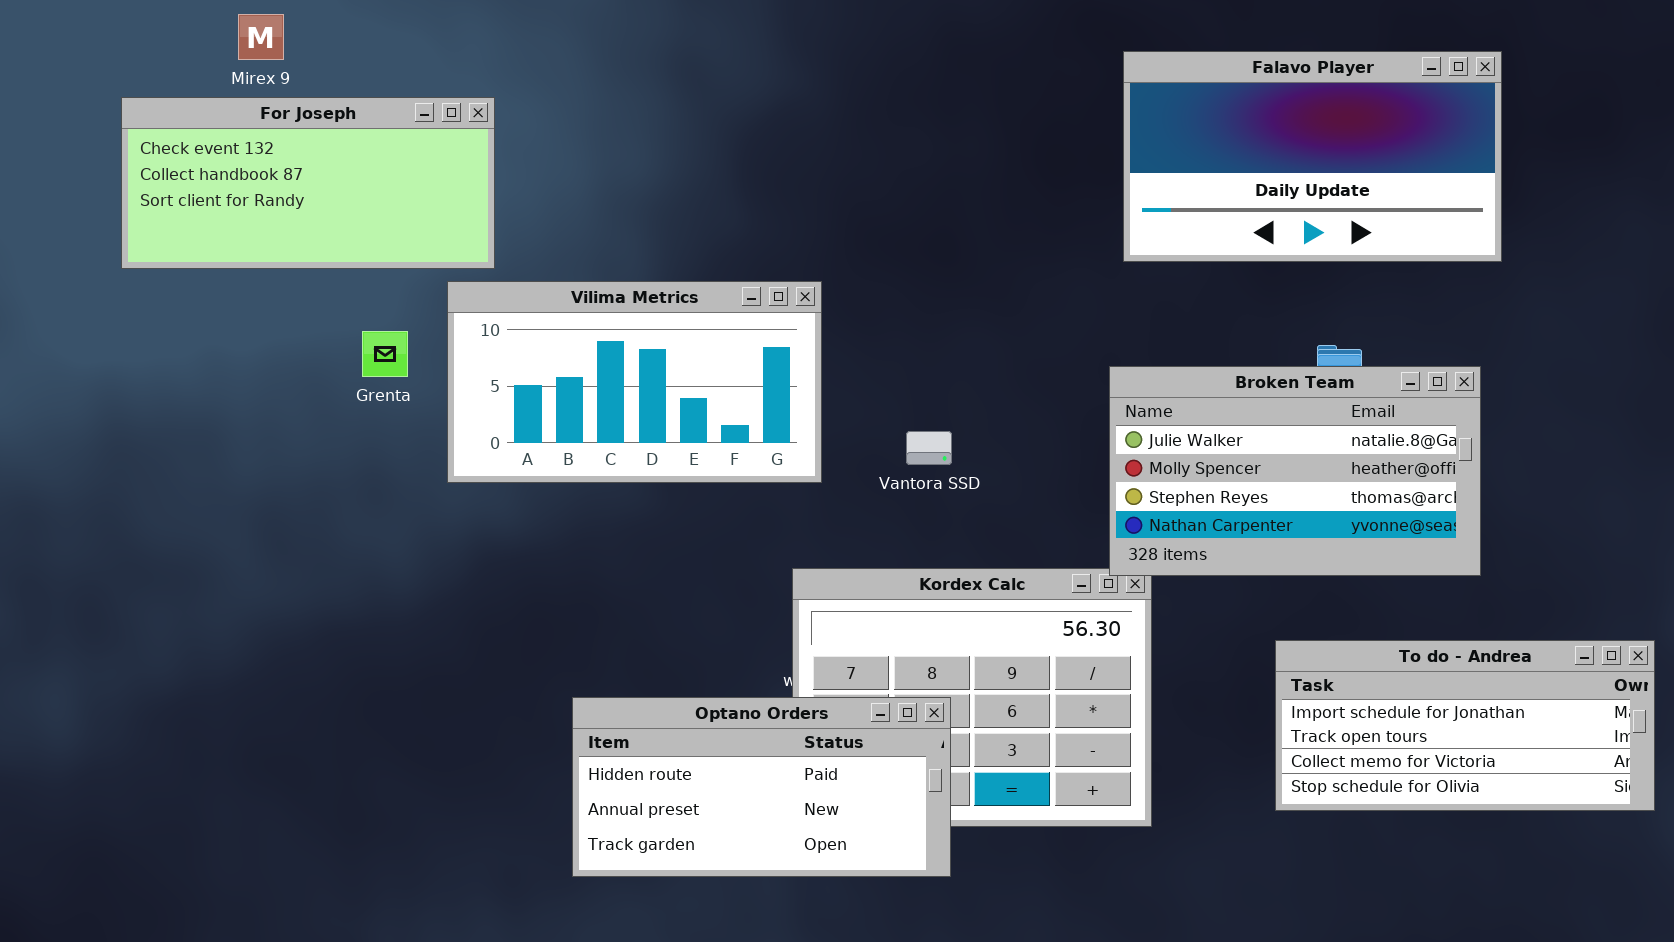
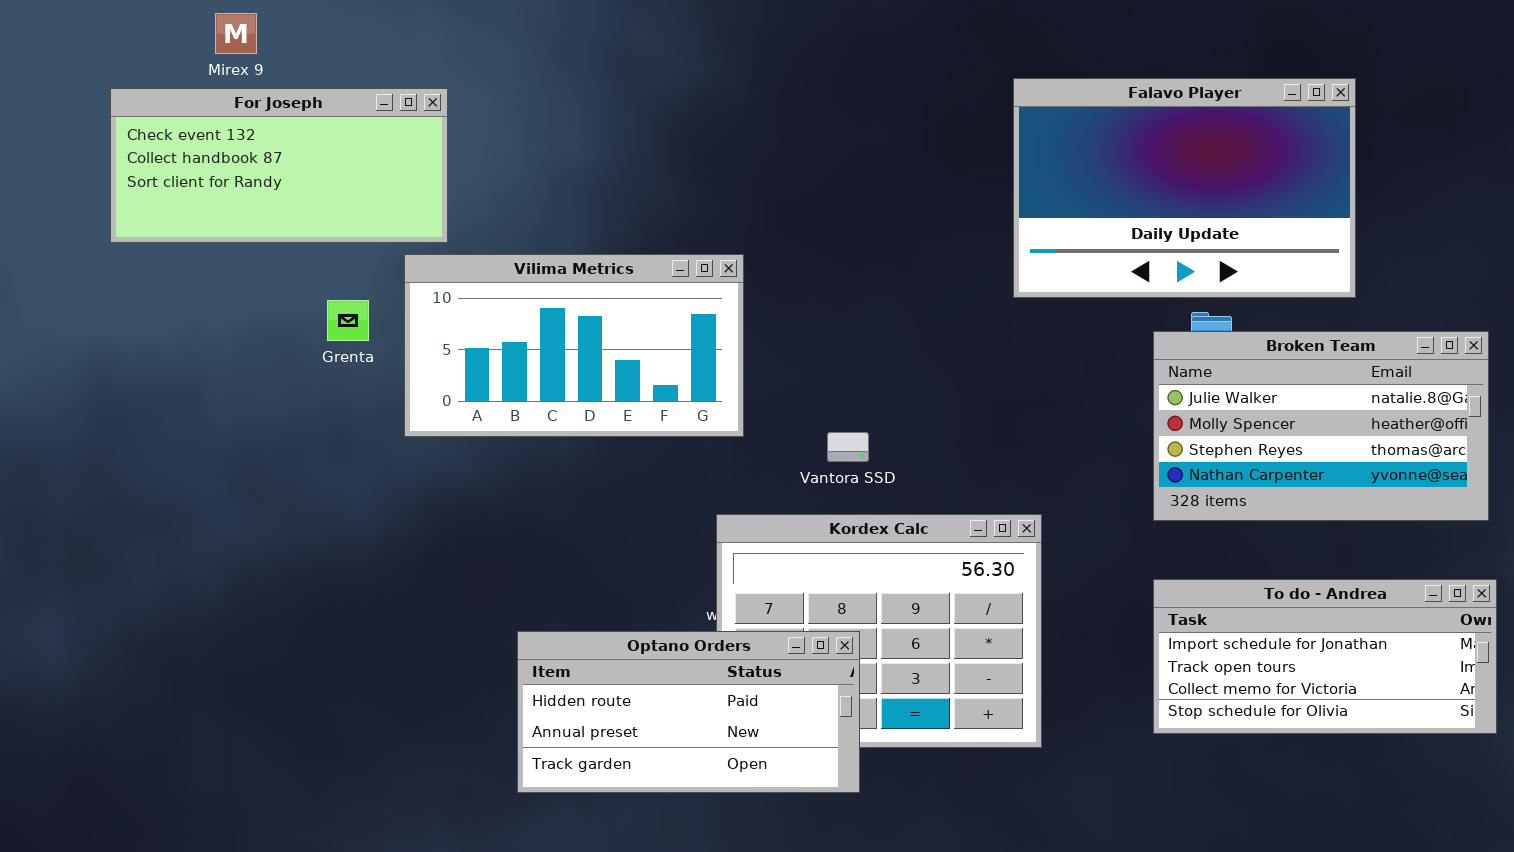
Falavo Player: [1123,51,1502,262] -> [1013,78,1356,298], moved, resized
Broken Team: [1109,366,1481,576] -> [1153,331,1489,521], moved
Vantora SSD: [906,431,952,465] -> [827,432,869,462], moved

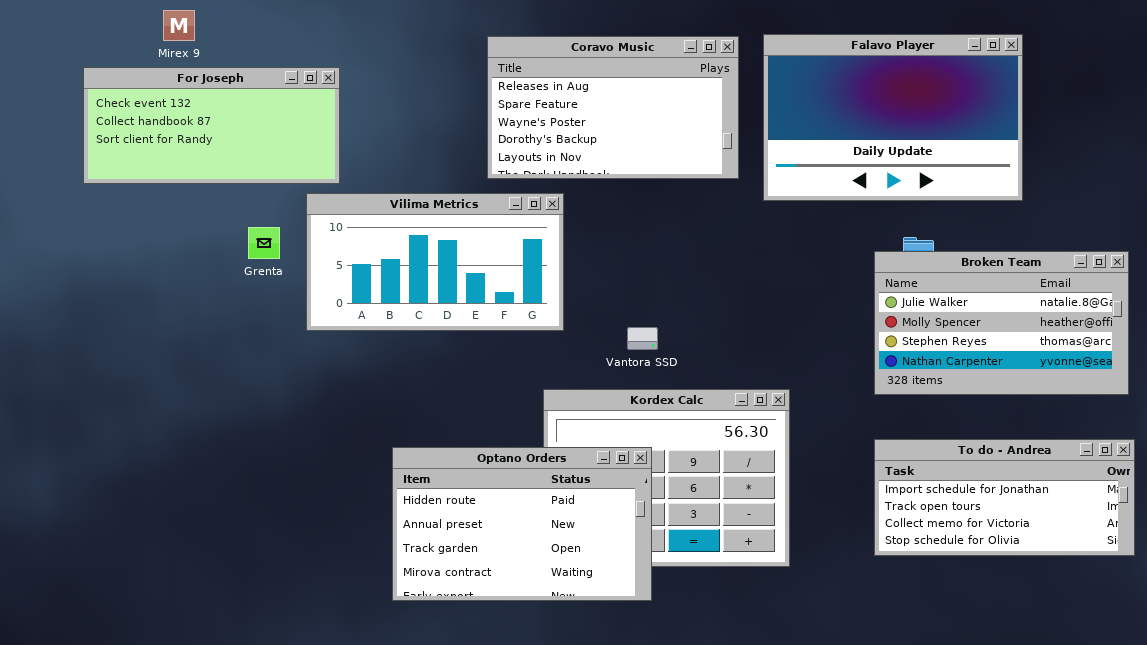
Coravo Music: none -> [487,36,739,179], opened
Falavo Player: [1013,78,1356,298] -> [763,34,1023,201], moved
Optano Orders: [517,631,860,793] -> [392,447,652,601], resized

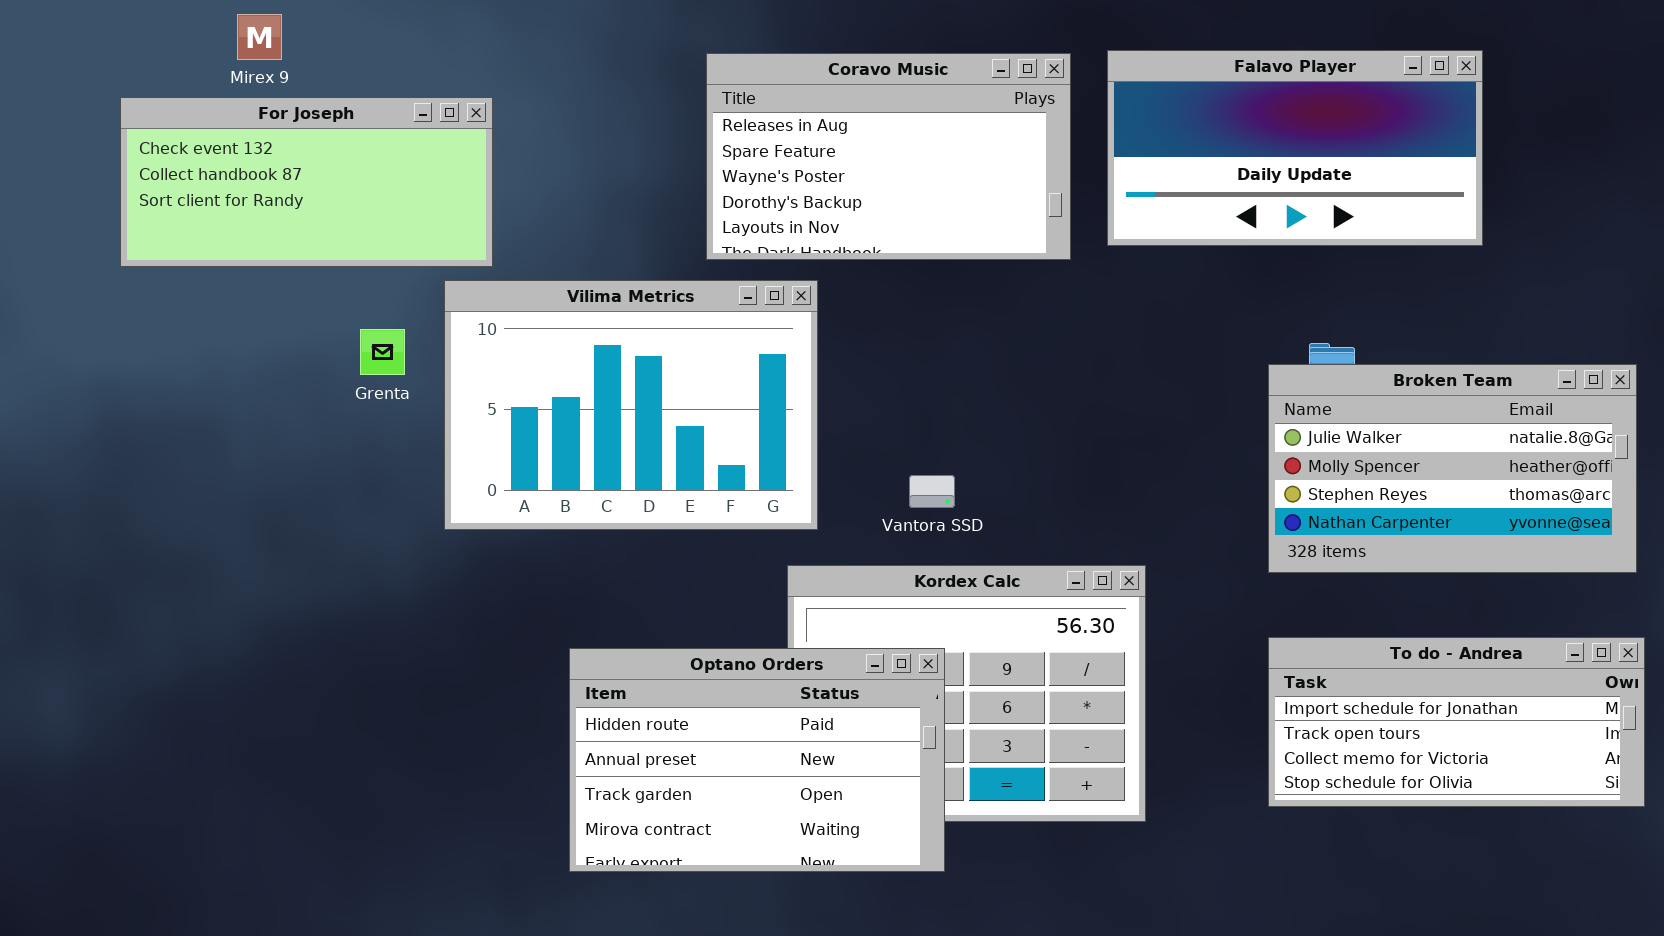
Falavo Player: [763,34,1023,201] -> [1107,50,1483,246], resized
Vilima Metrics: [306,193,564,331] -> [444,280,818,530], resized

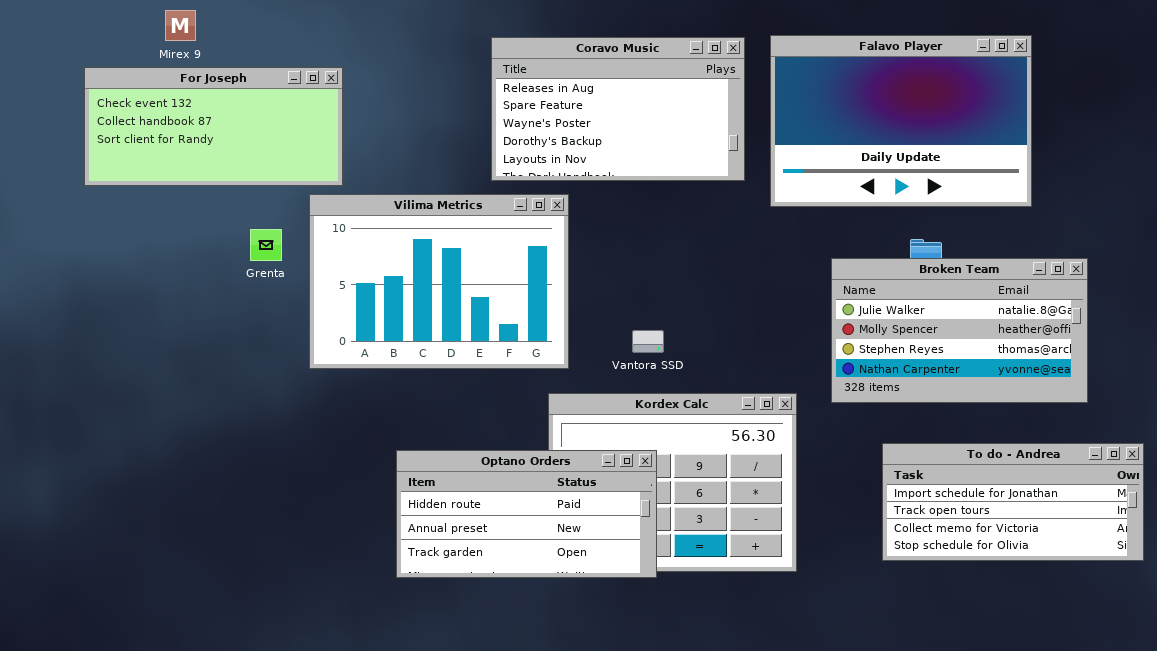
Falavo Player: [1107,50,1483,246] -> [770,35,1032,207], resized
Broken Team: [1268,364,1637,573] -> [831,258,1088,403], moved
Optano Orders: [569,648,945,872] -> [396,450,657,578], resized

